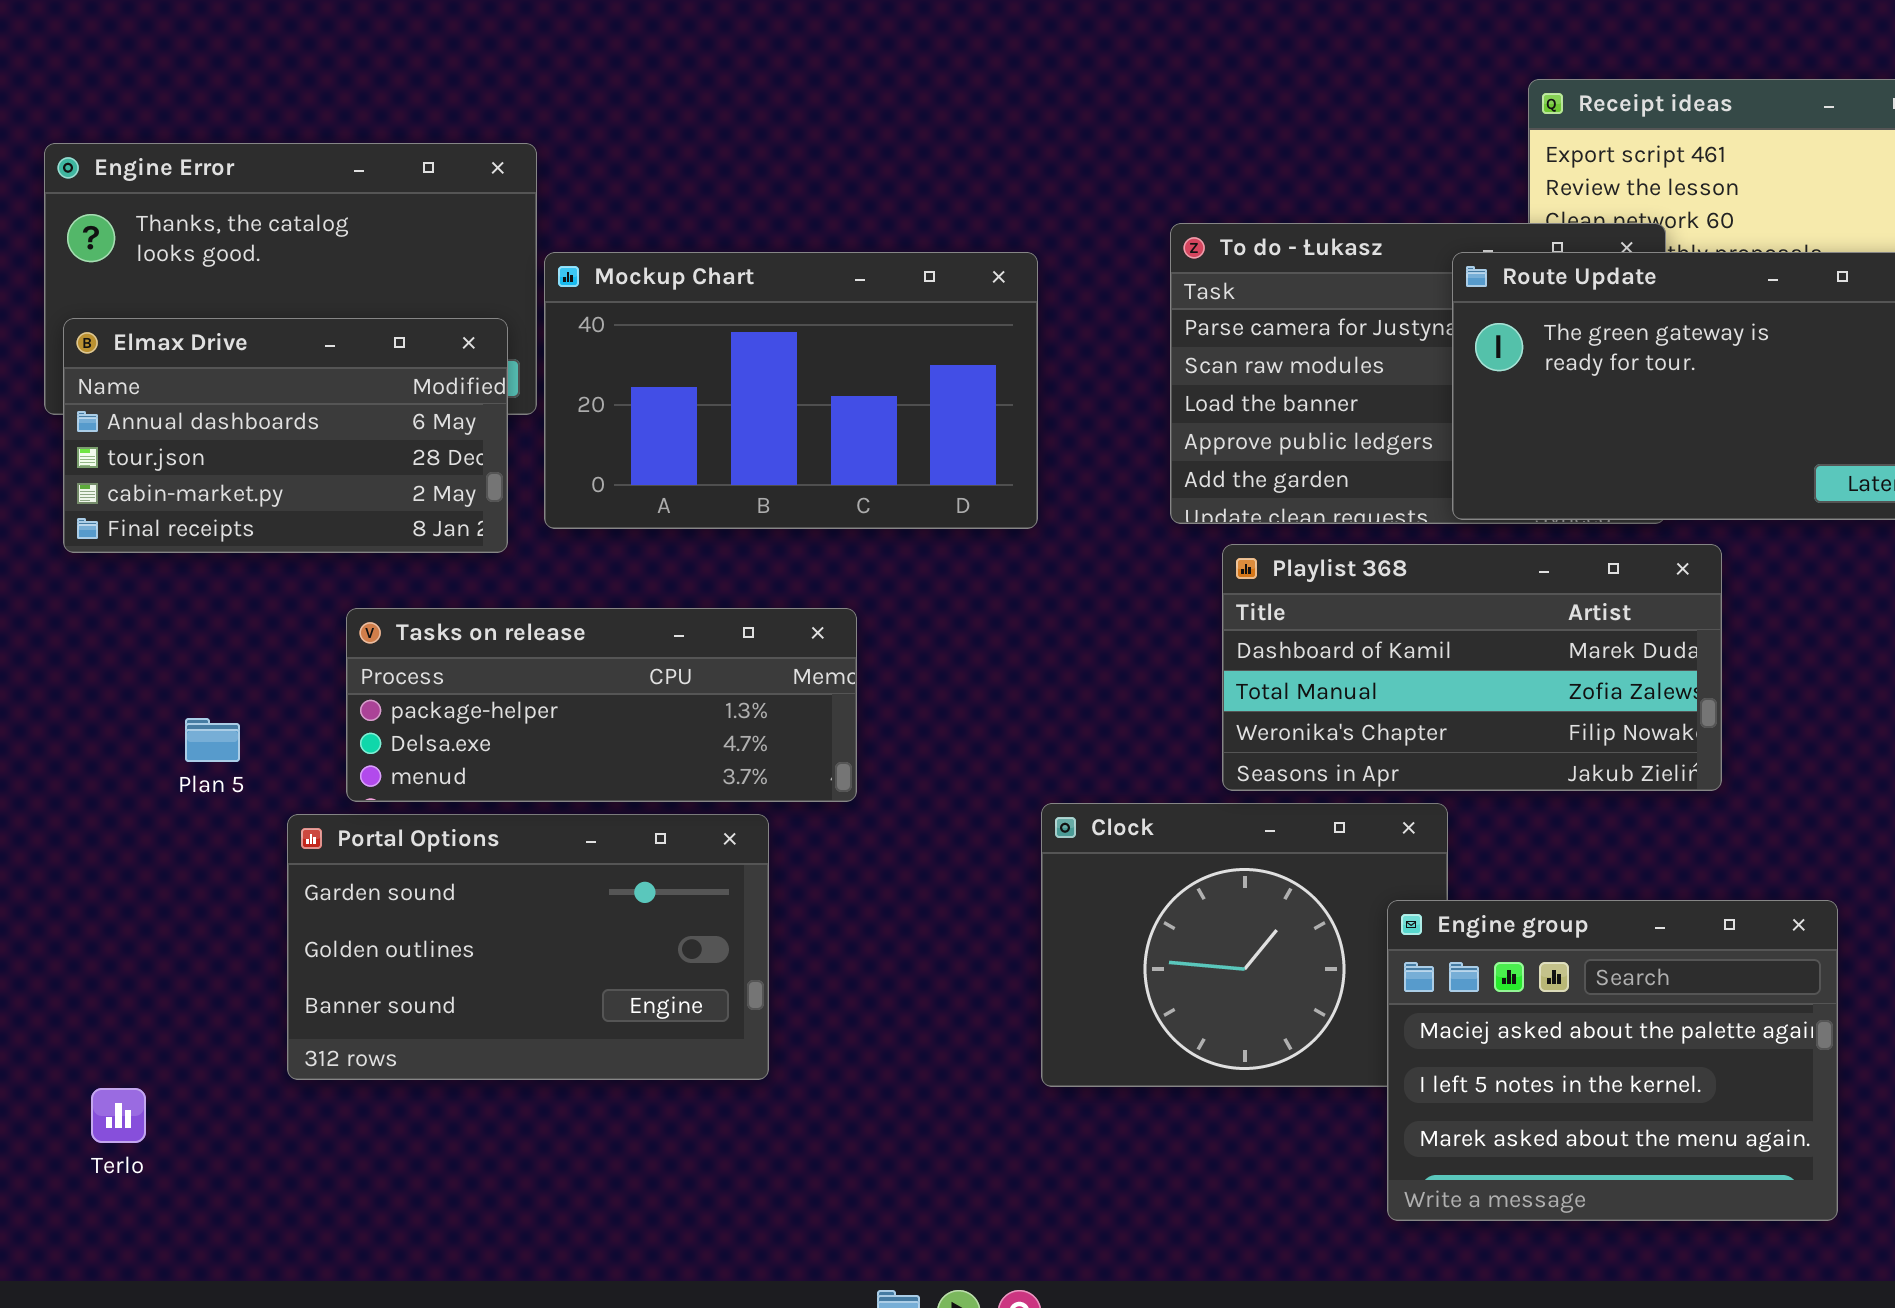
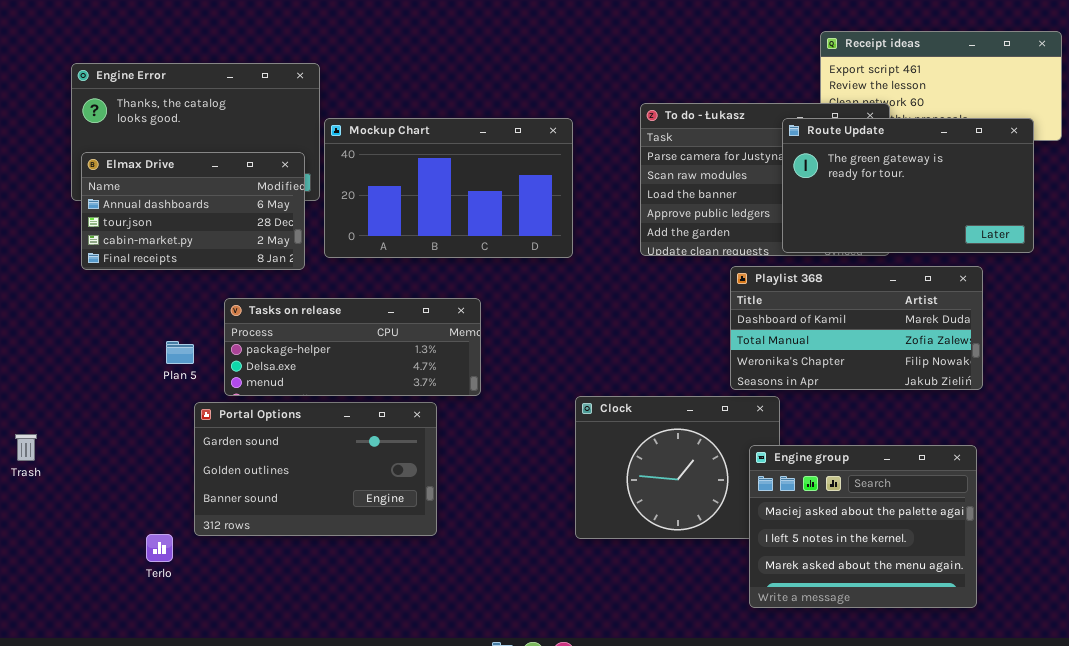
Playlist 368: [1222,544,1722,791] -> [730,266,983,390], moved
Plan 5: [185,718,240,762] -> [166,341,194,364], moved
Terlo: [91,1088,146,1143] -> [146,534,173,562], moved

